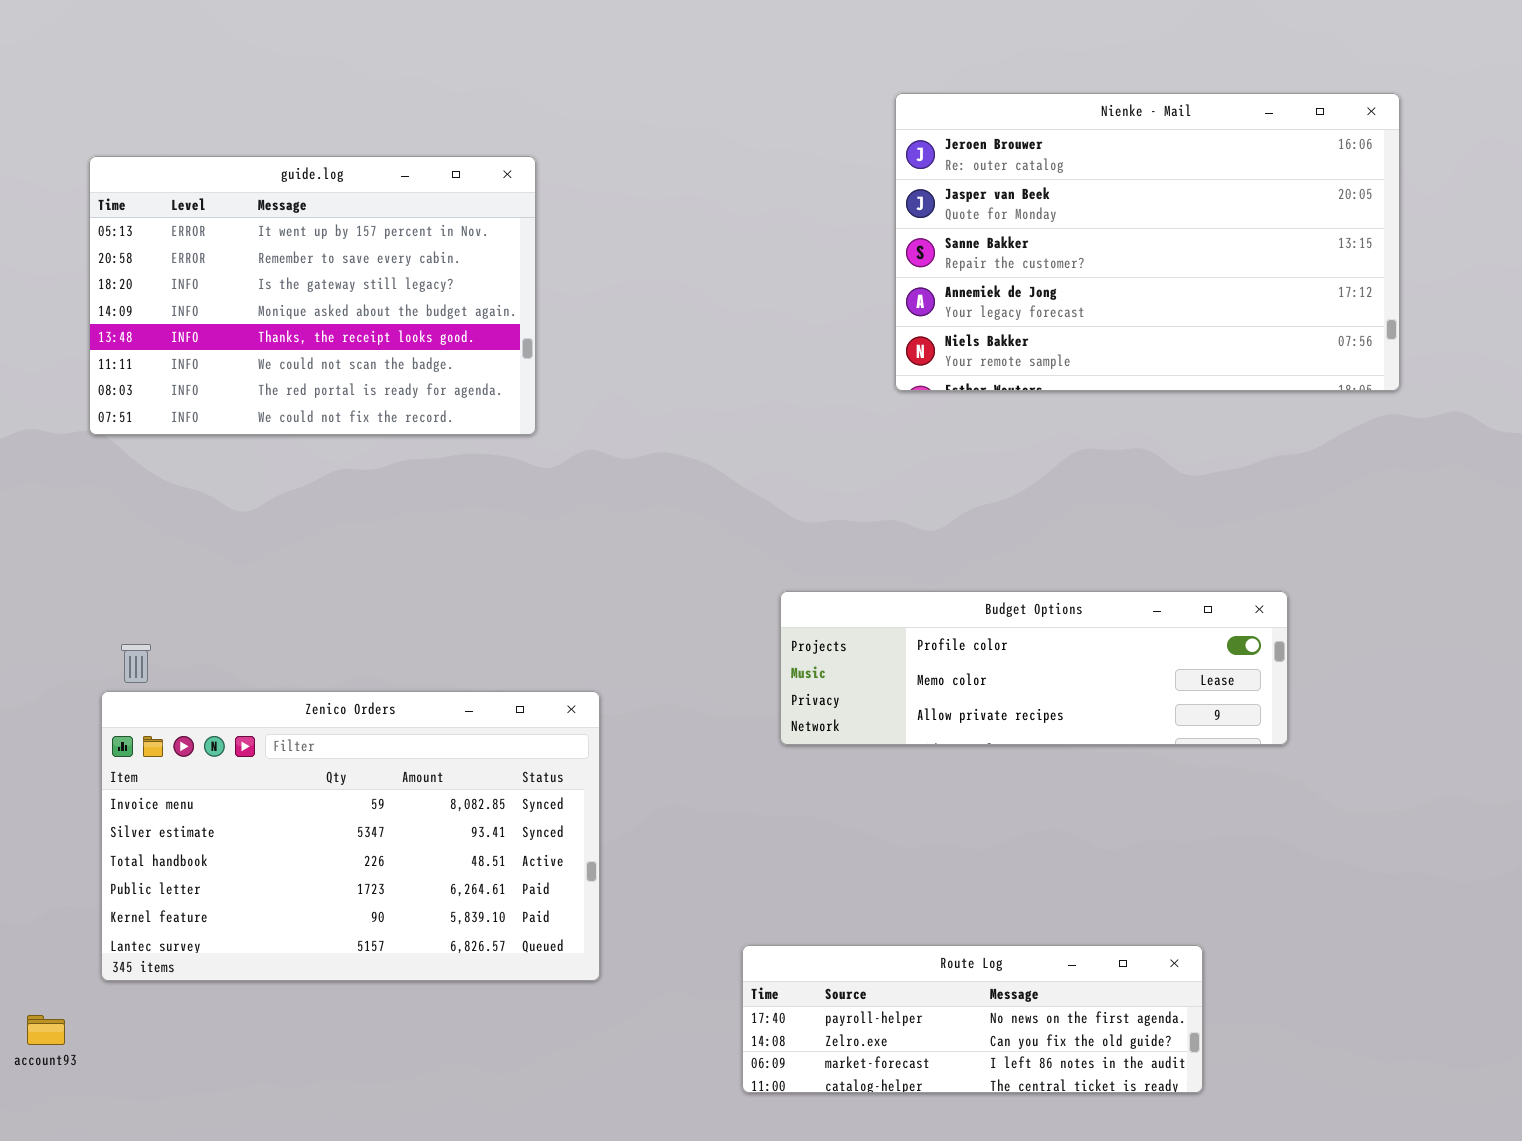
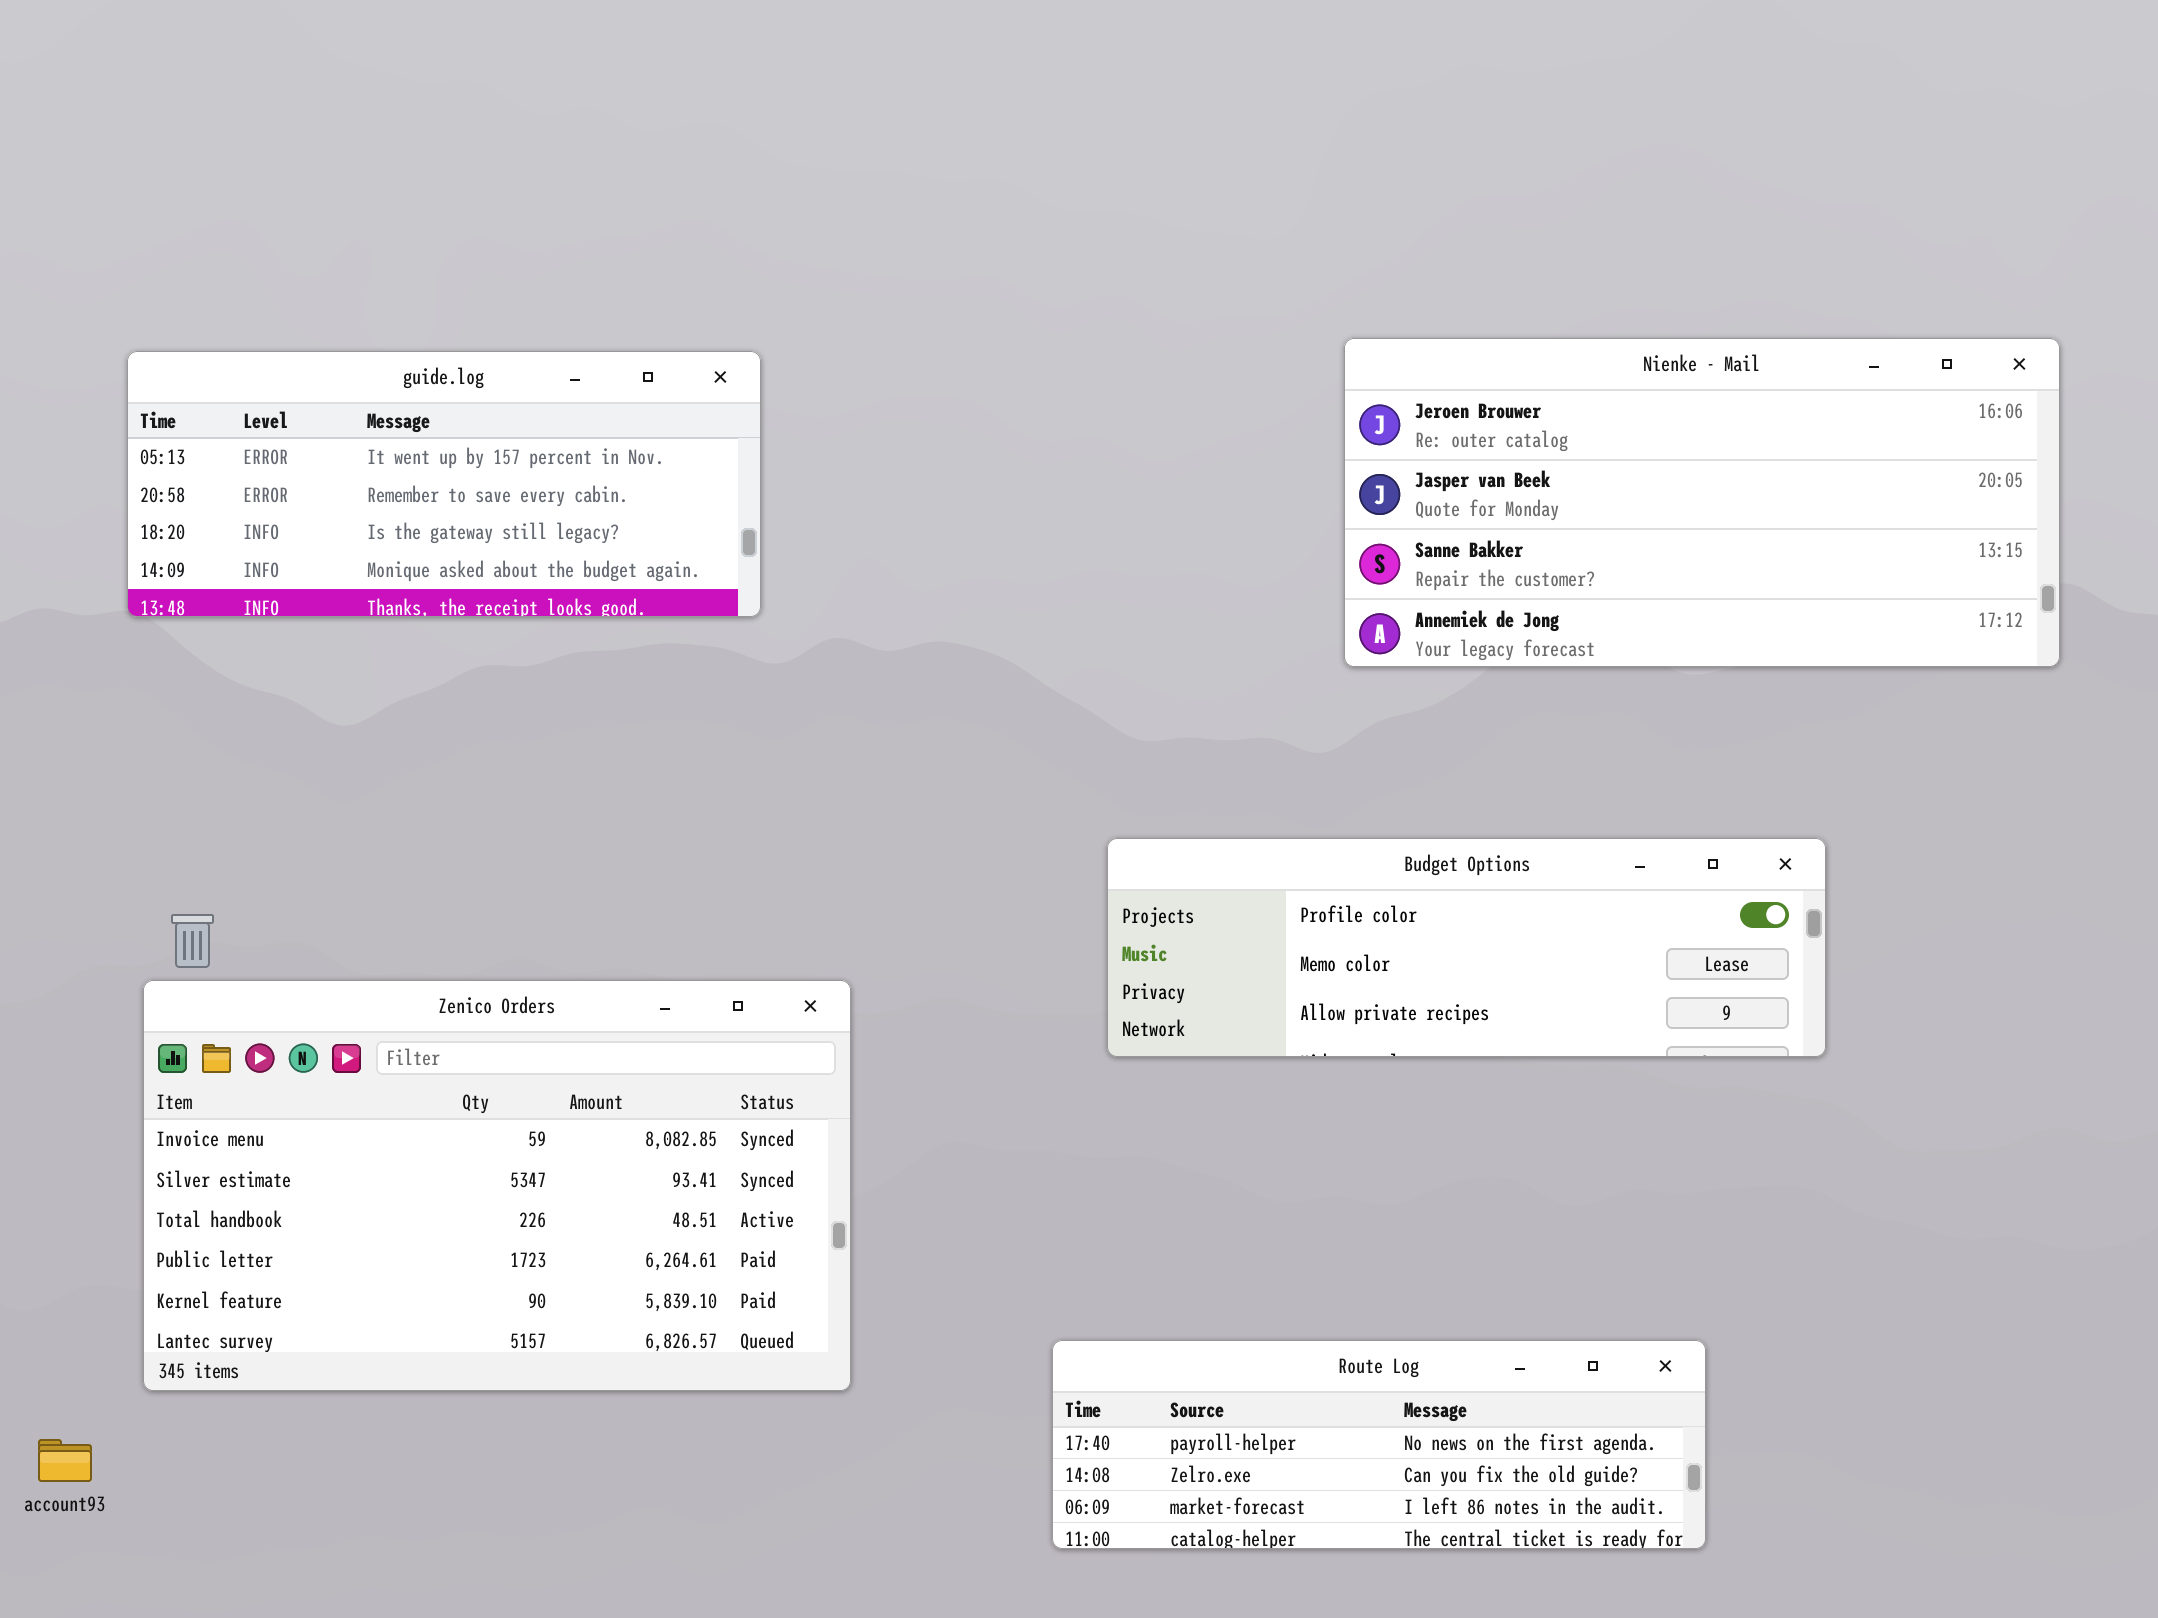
Nienke - Mail: [895,93,1400,391] -> [1344,338,2060,667], moved, resized
guide.log: [89,156,536,435] -> [127,351,761,617], resized

